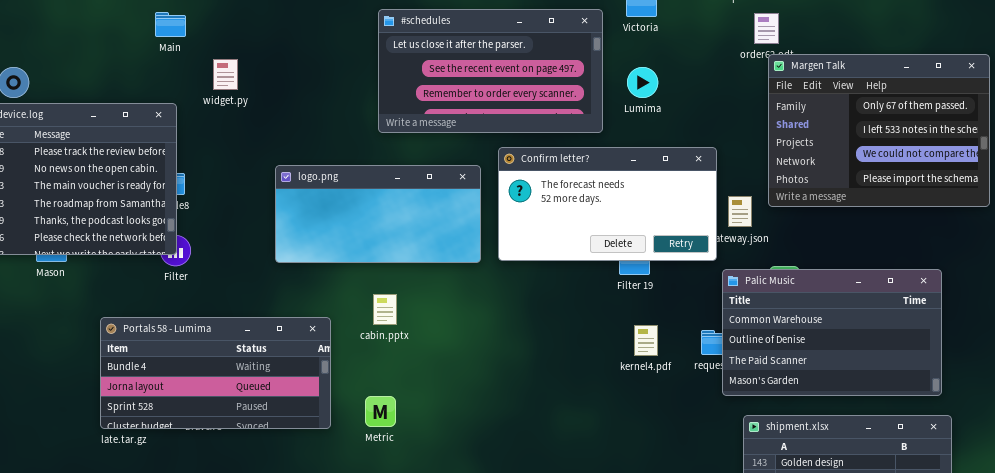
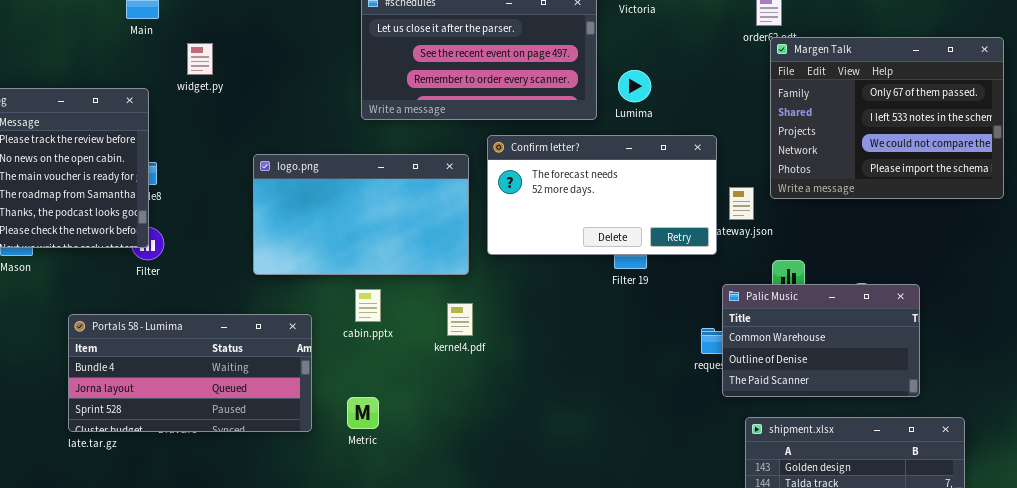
Lumima: [627,67,658,98] -> [618,70,651,102], moved
logo.png: [275,165,481,263] -> [253,154,469,275], resized
Palic Music: [722,269,942,396] -> [722,284,920,397], resized
kernel4.pdf: [634,325,658,356] -> [447,303,473,336], moved

